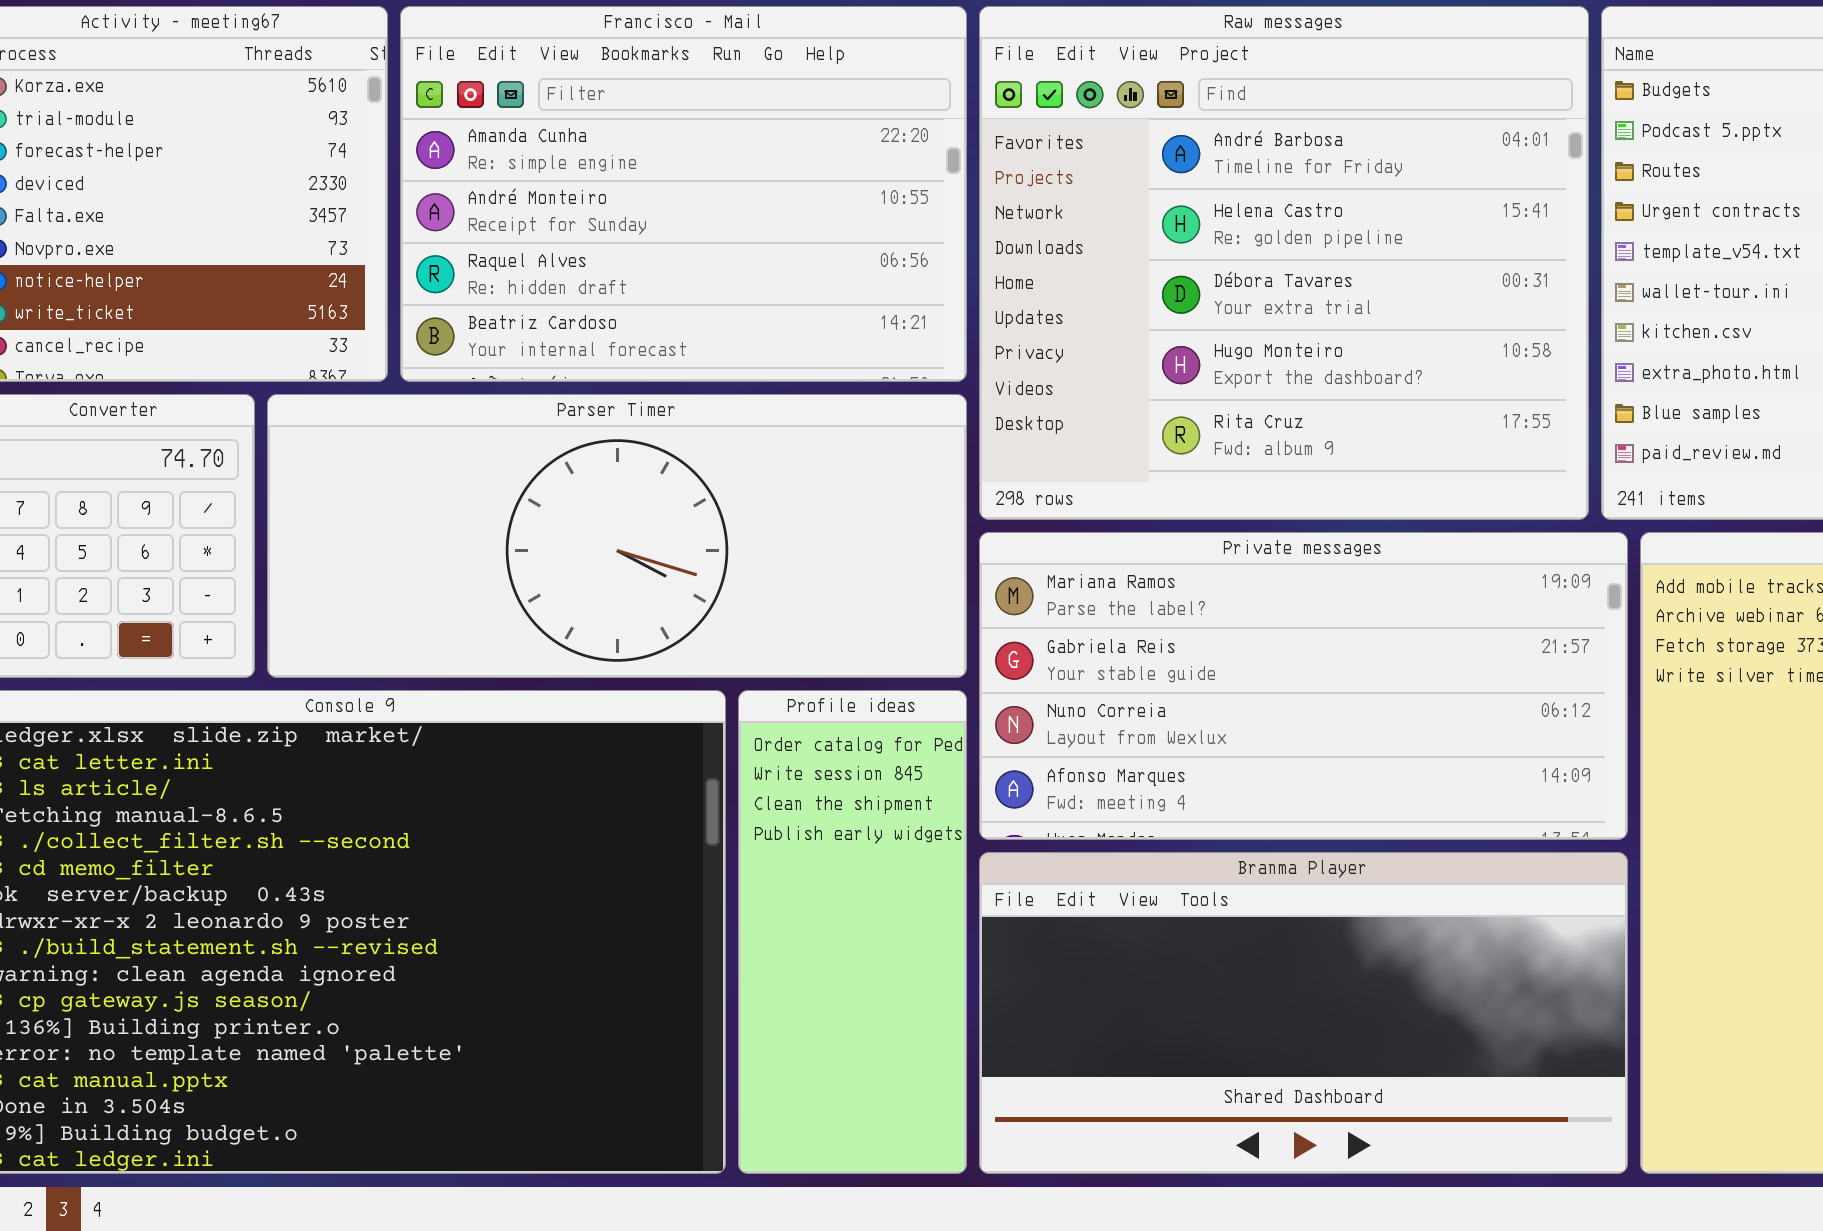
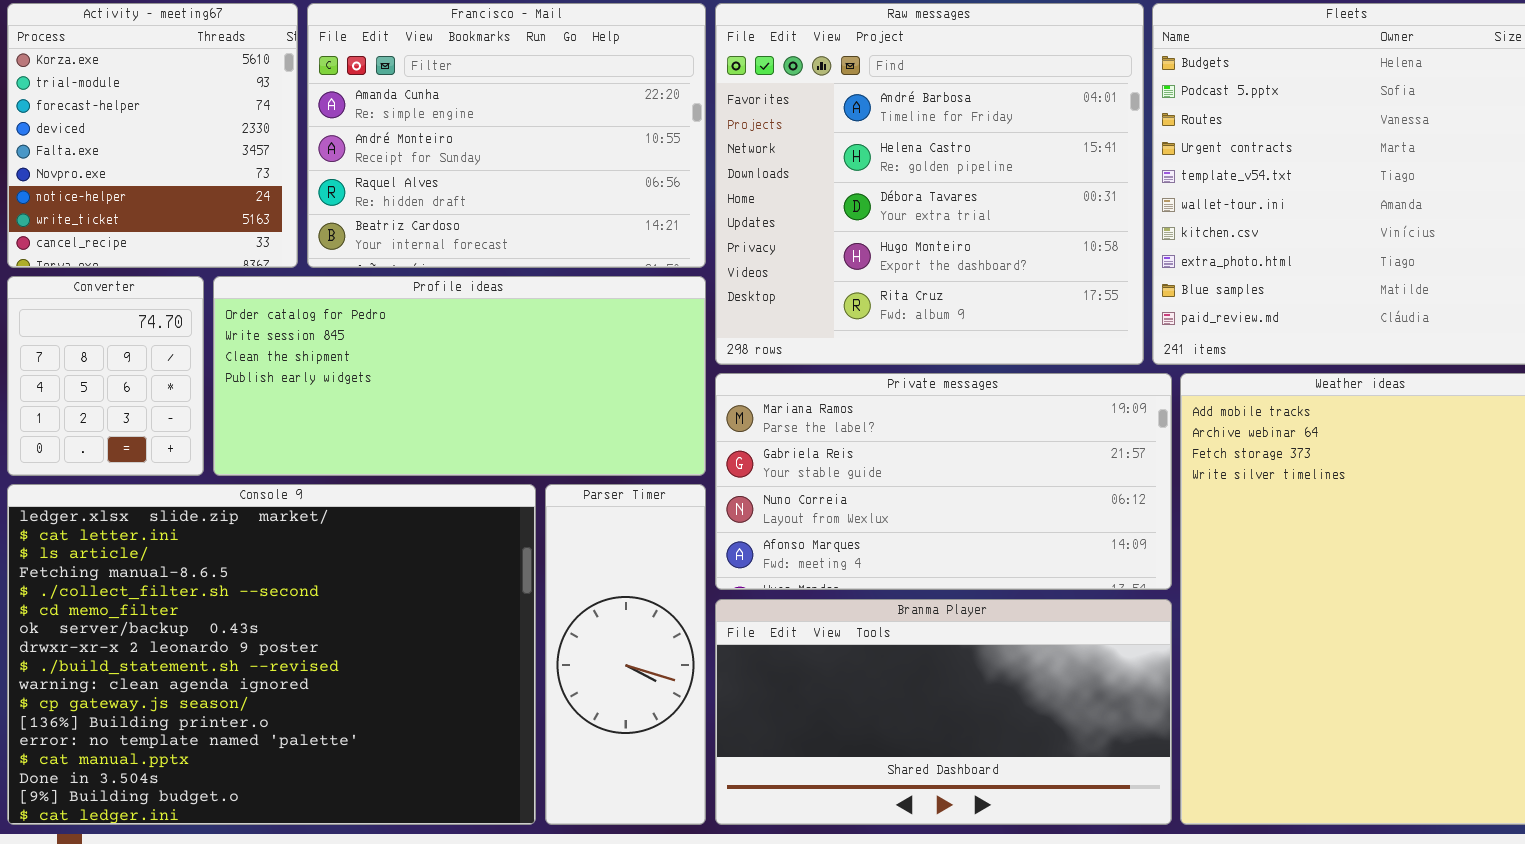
Parser Timer: [267,394,967,678] -> [545,484,706,825], moved, resized
Profile ideas: [738,690,967,1174] -> [213,276,706,476], moved, resized

